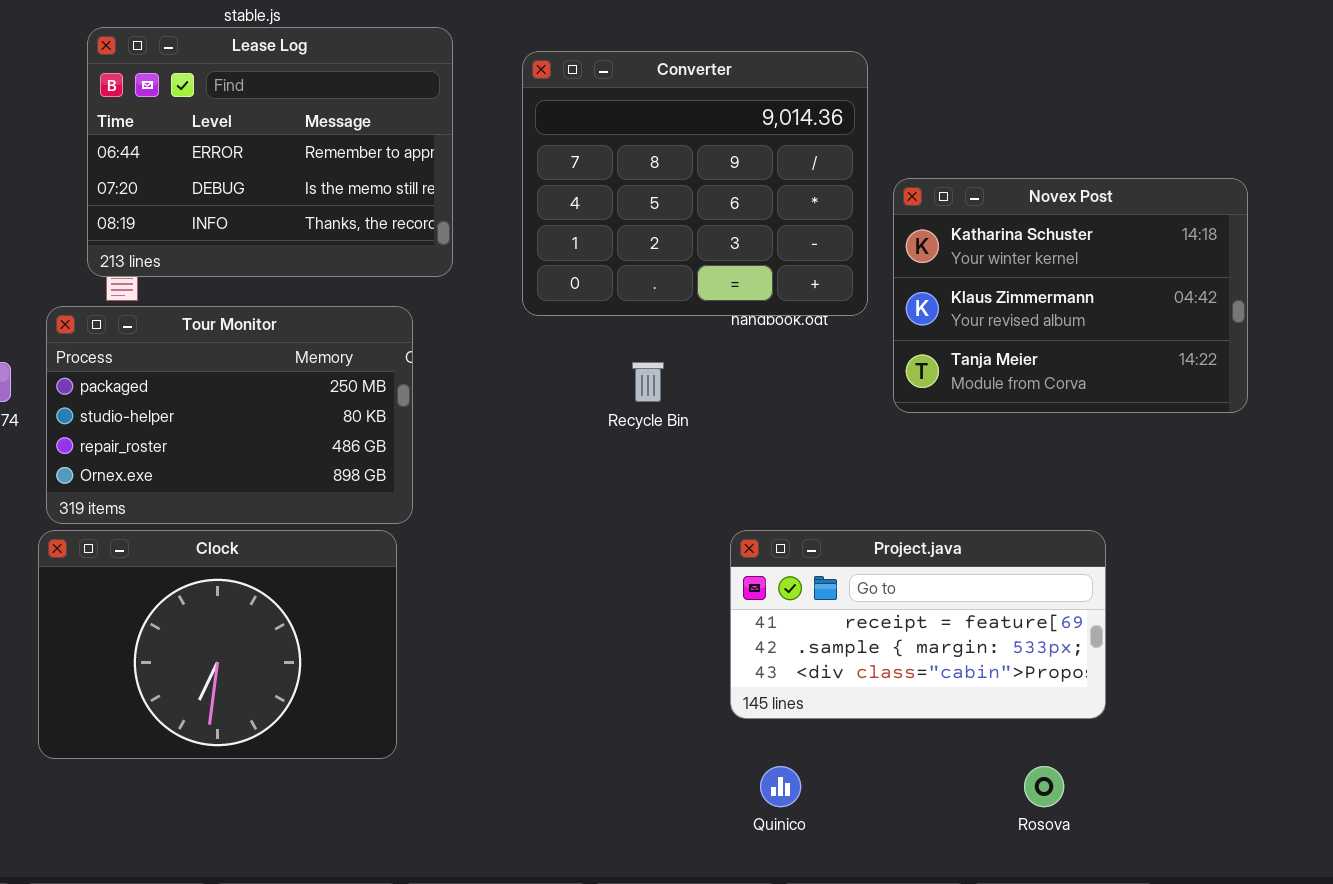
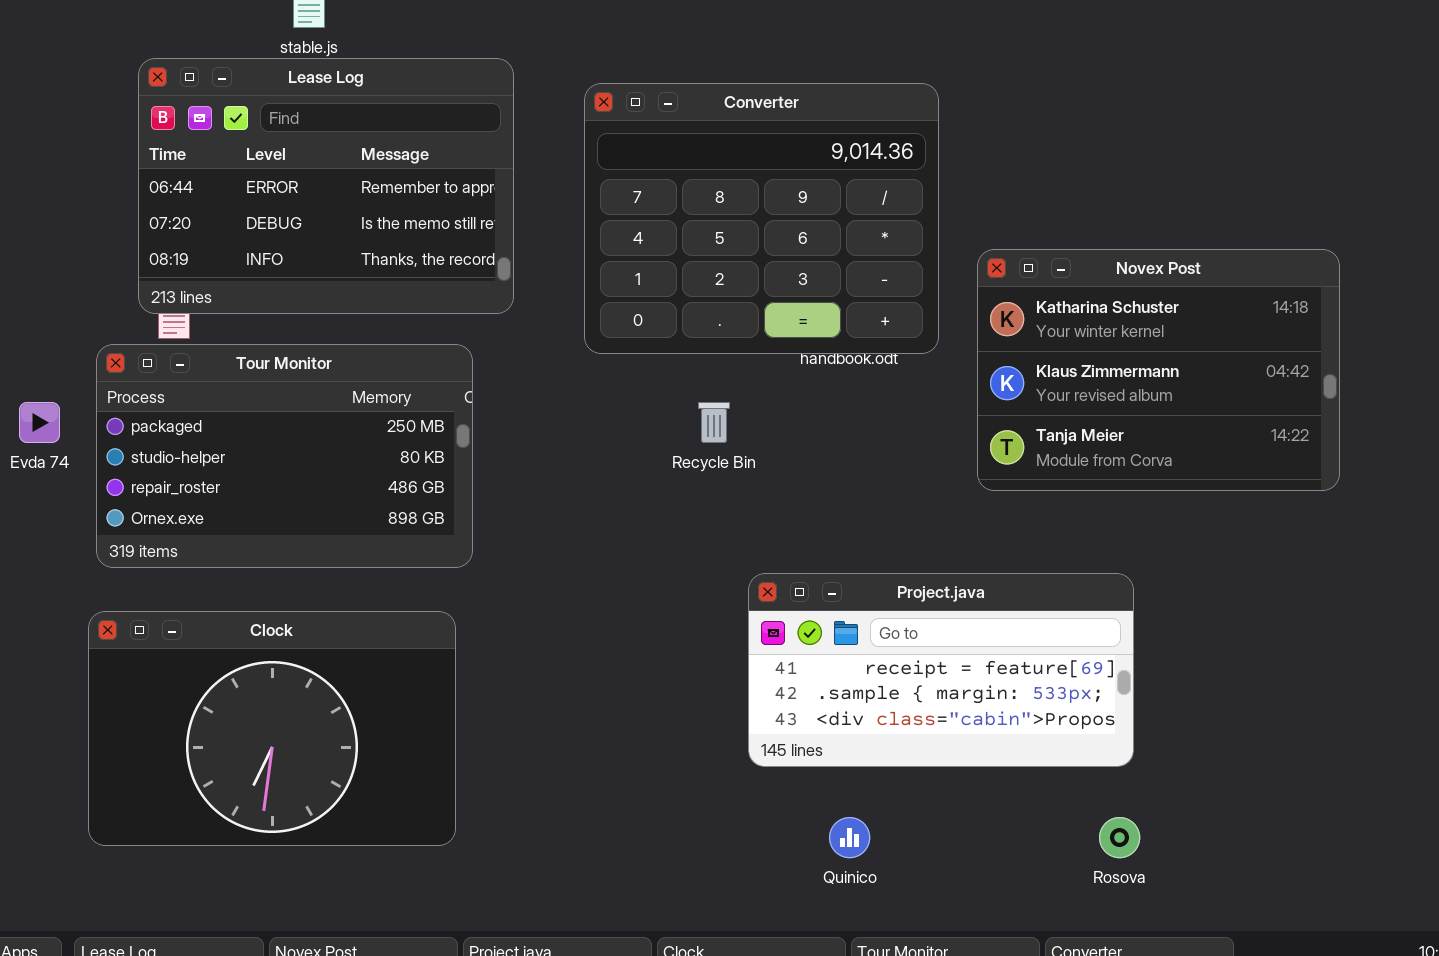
Novex Post: [893,178,1248,413] -> [977,249,1340,491], moved
Clock: [38,530,397,759] -> [88,611,456,846], moved
Project.java: [730,530,1106,719] -> [748,573,1134,767], moved

